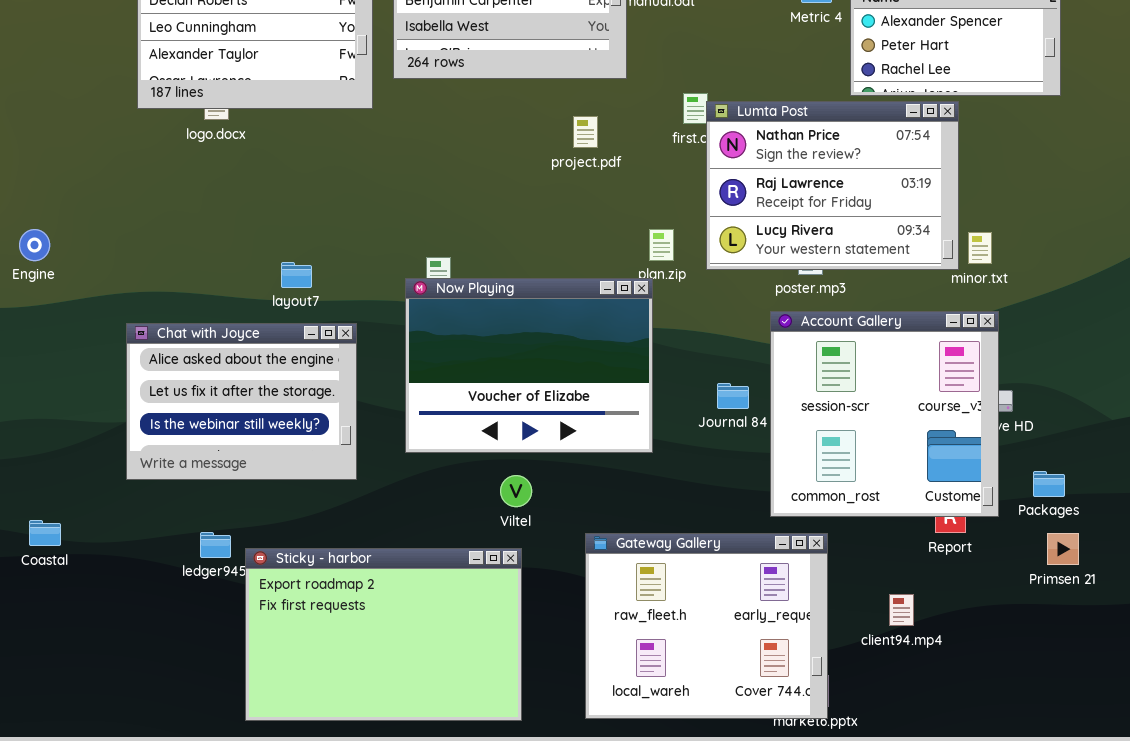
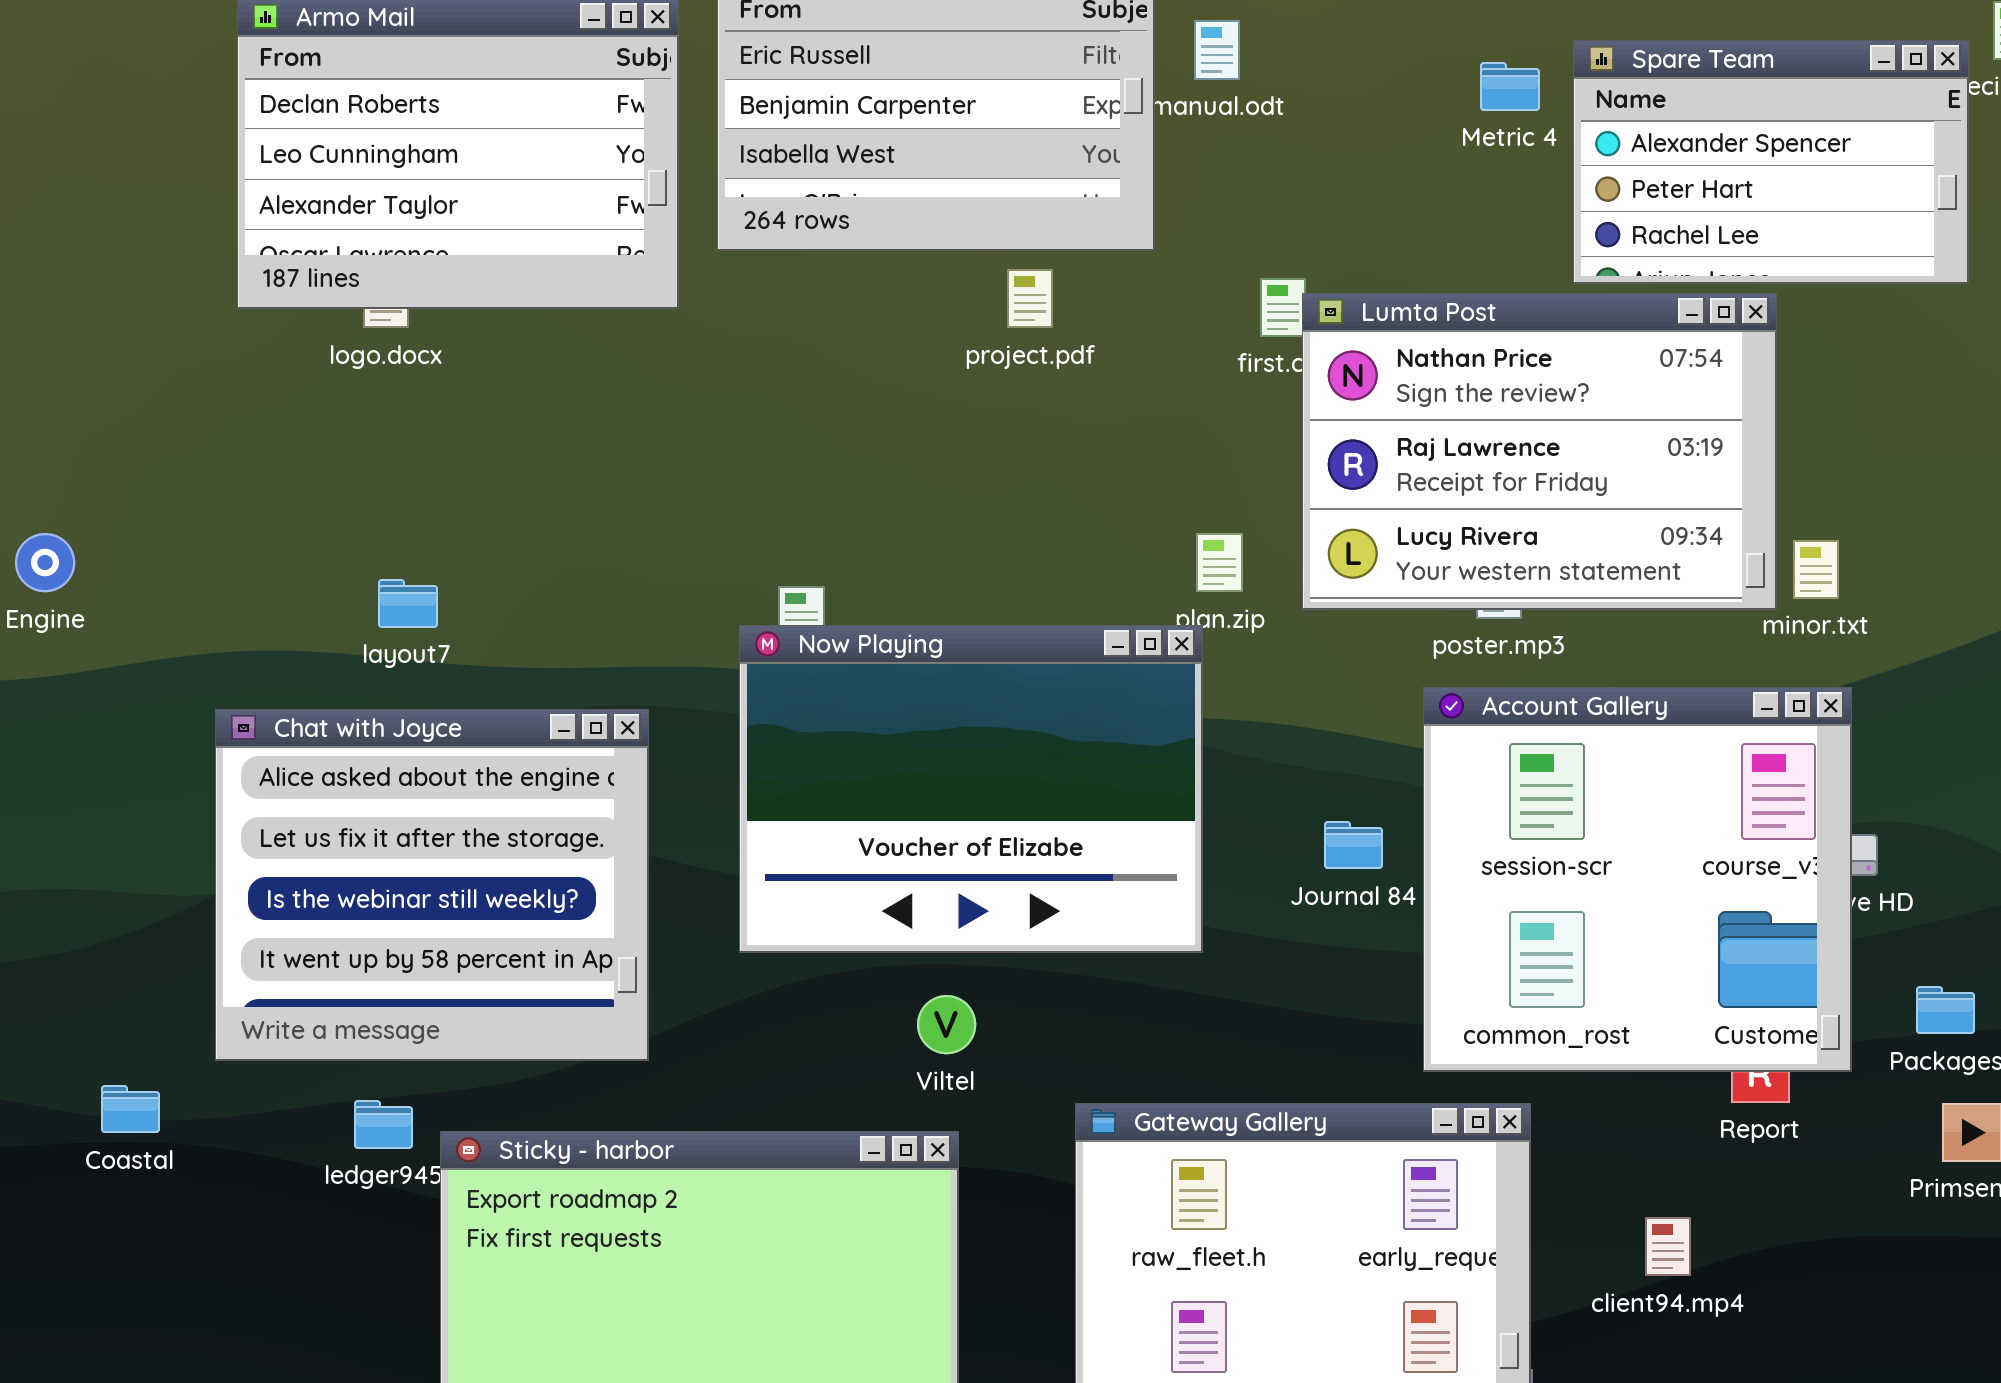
project.pdf: [573,116,598,148] -> [1007,269,1053,328], moved
layout7: [281,262,312,288] -> [378,579,438,628], moved
Chat with Joyce: [126,323,357,480] -> [215,709,649,1061], resized
Coastal: [29,520,61,546] -> [101,1085,160,1133], moved

